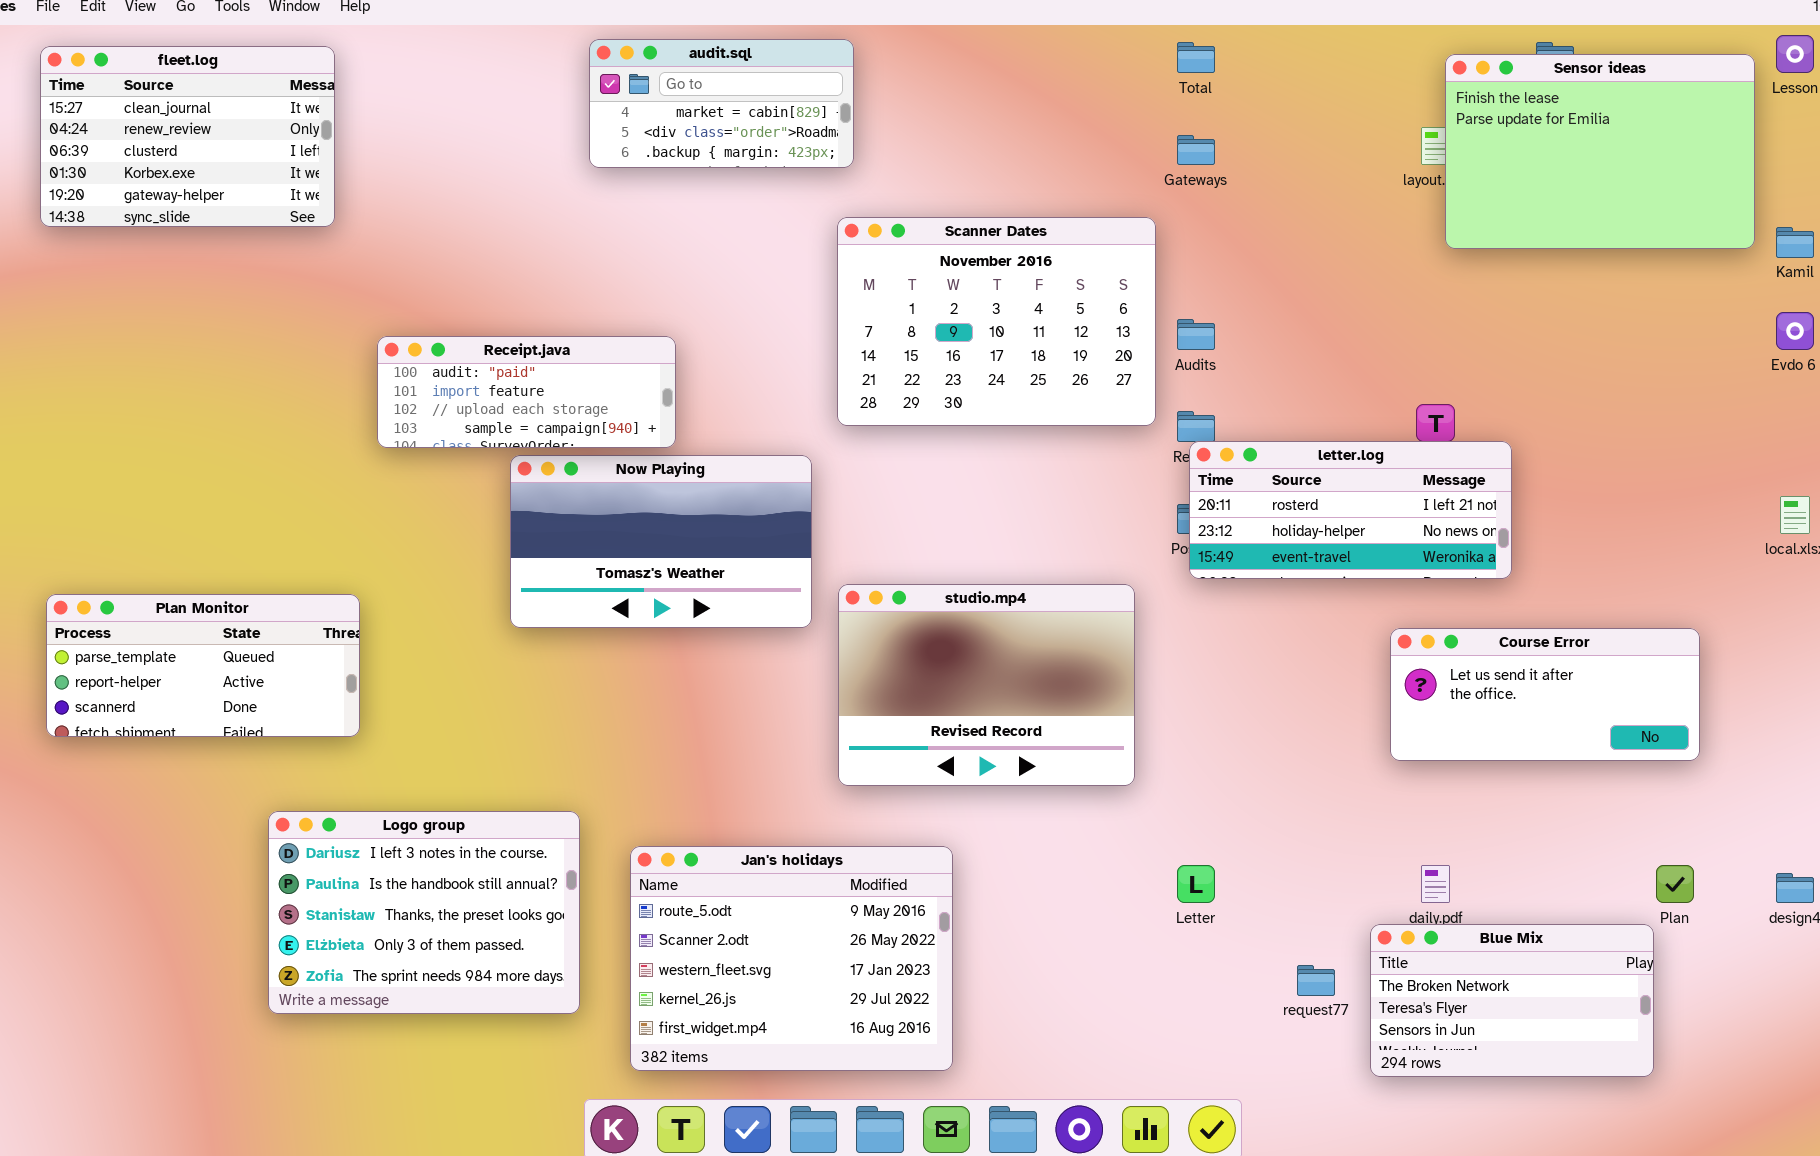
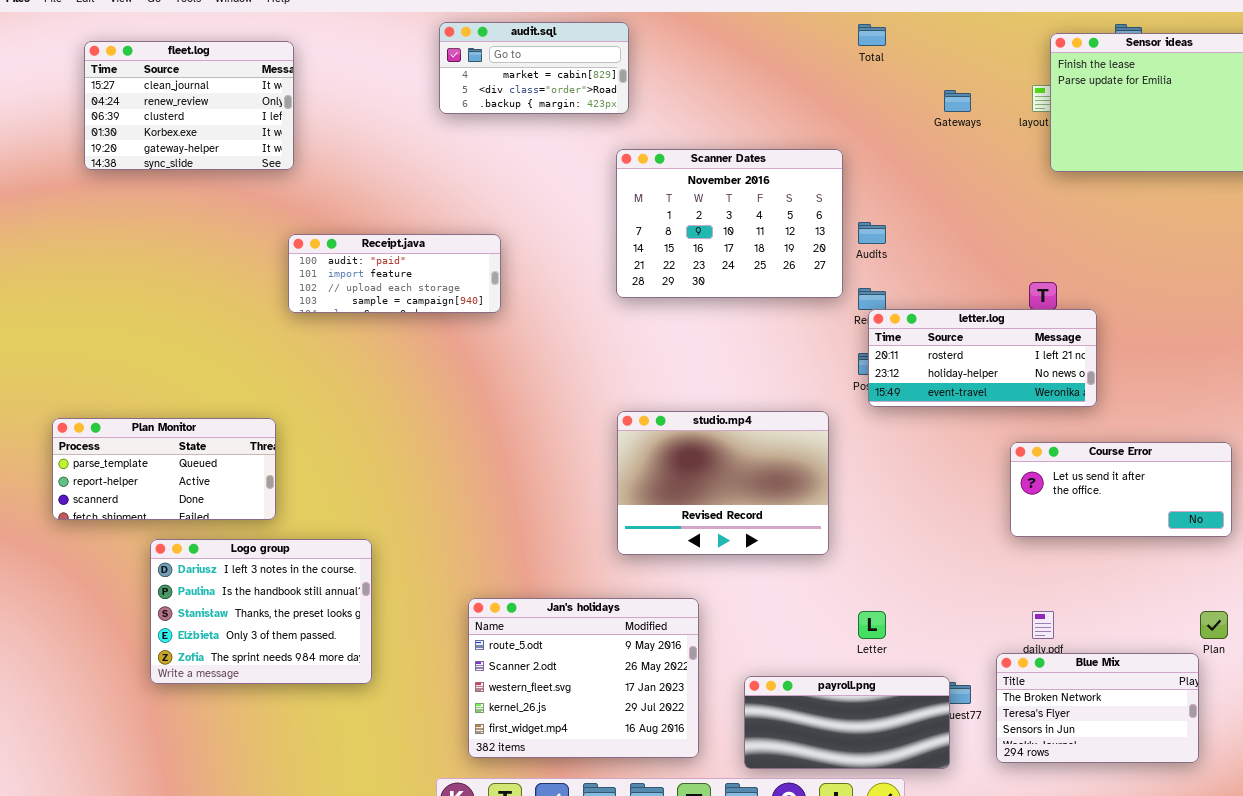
fleet.log: [40,46,335,227] -> [84,41,294,170], moved
Gateways: [1177,135,1215,165] -> [944,90,971,112], moved
Now Playing: [510,455,812,628] -> none, closed
Logo group: [268,811,580,1014] -> [150,539,372,684], moved
payroll.png: none -> [744,676,950,769], opened

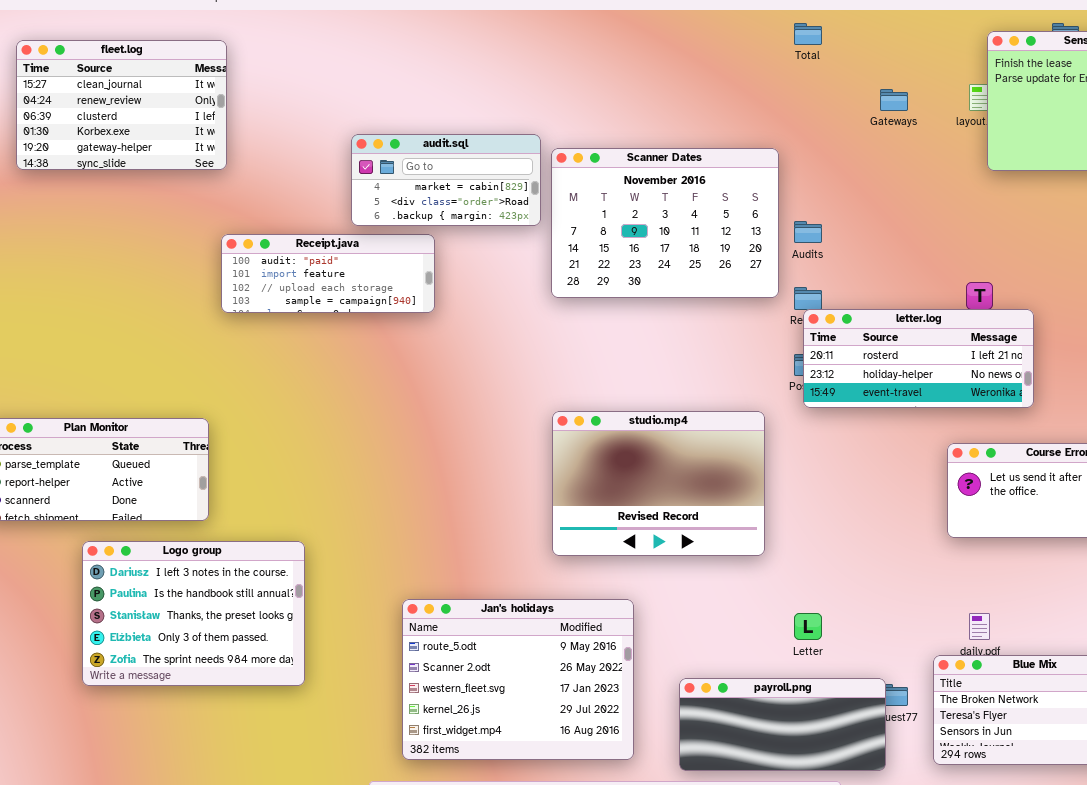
audit.sql: [439,22,629,114] -> [351,134,541,226], moved

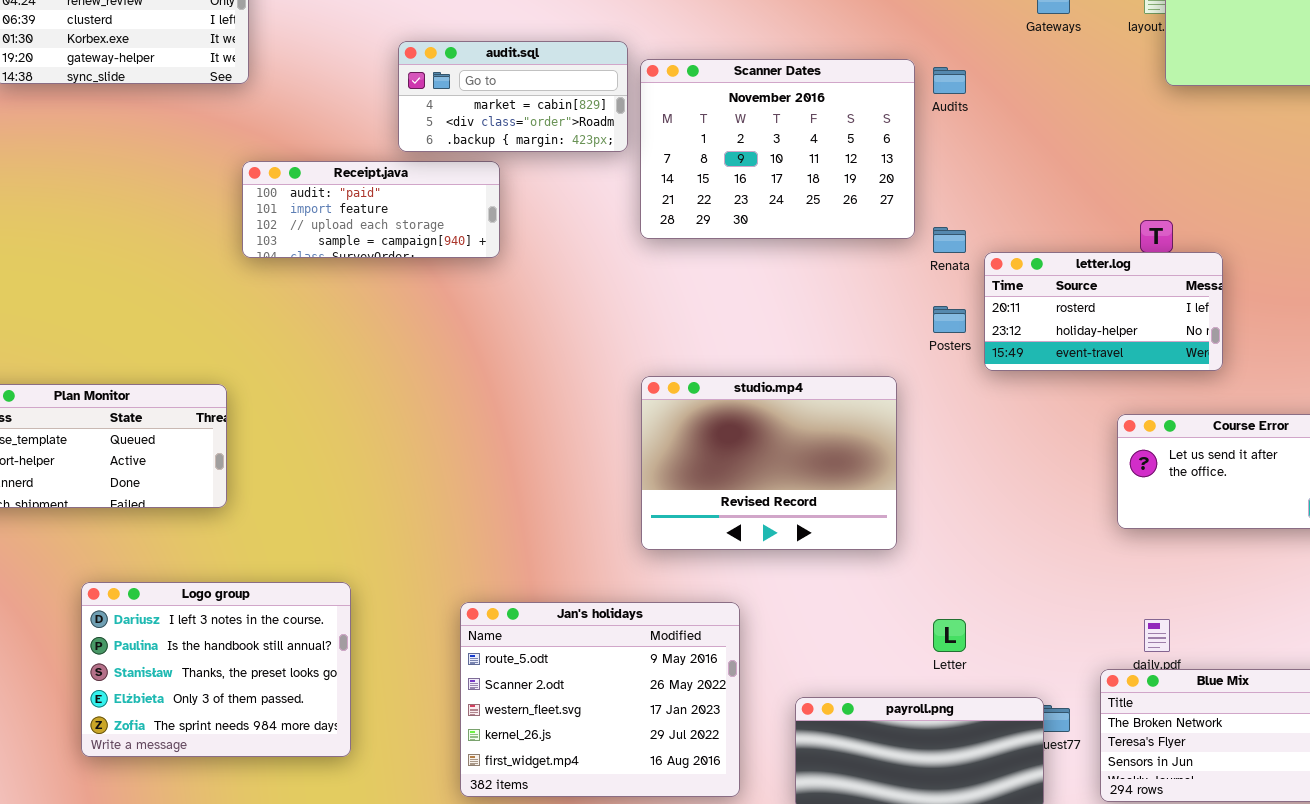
Audits: [794,221,822,243] -> [933,67,966,94], moved
letter.log: [803,309,1034,408] -> [984,252,1223,371], resized
Logo group: [82,541,305,686] -> [81,582,351,757], moved

